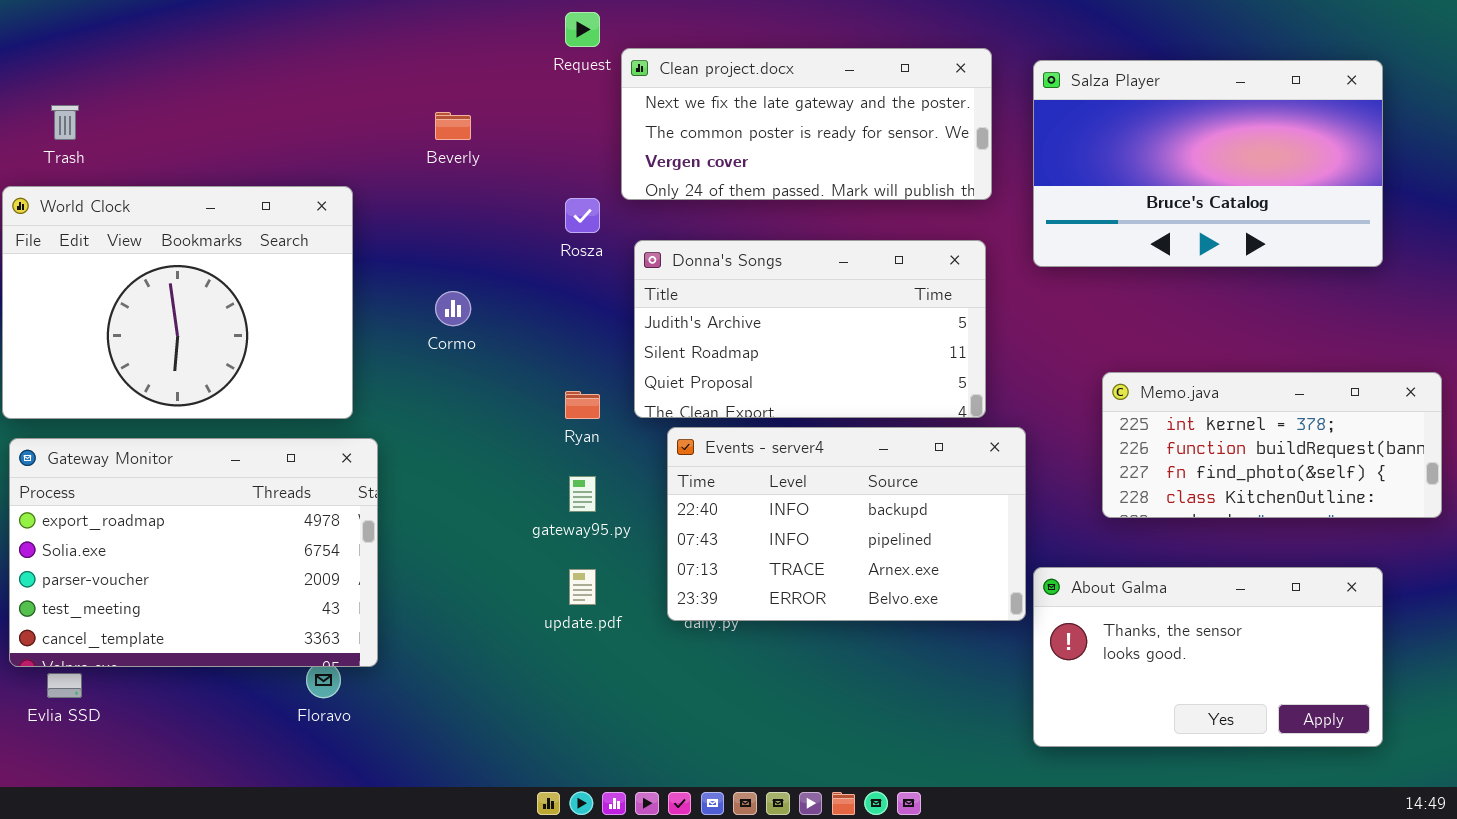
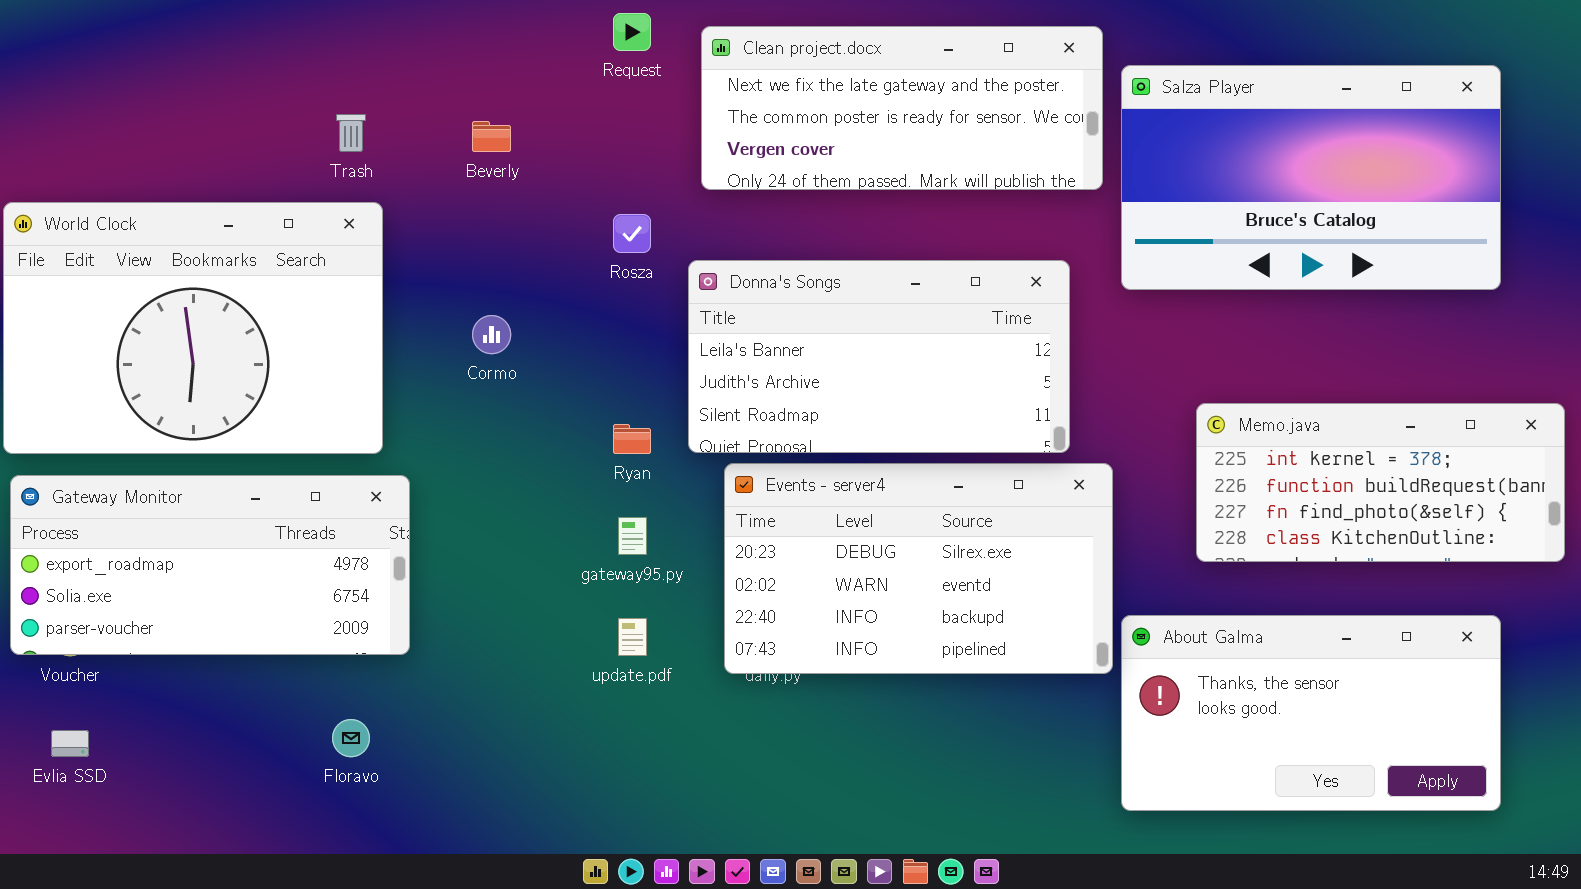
Clean project.docx: [621,48,992,200] -> [701,26,1103,190], moved
Trash: [51,105,79,140] -> [336,114,366,152], moved
Donna's Songs: [634,240,986,418] -> [688,260,1070,453], scrolled up 1 row
Events - server4: [667,427,1026,621] -> [724,463,1113,674], scrolled up 2 rows
Gateway Monitor: [9,438,378,667] -> [10,475,410,655], resized

